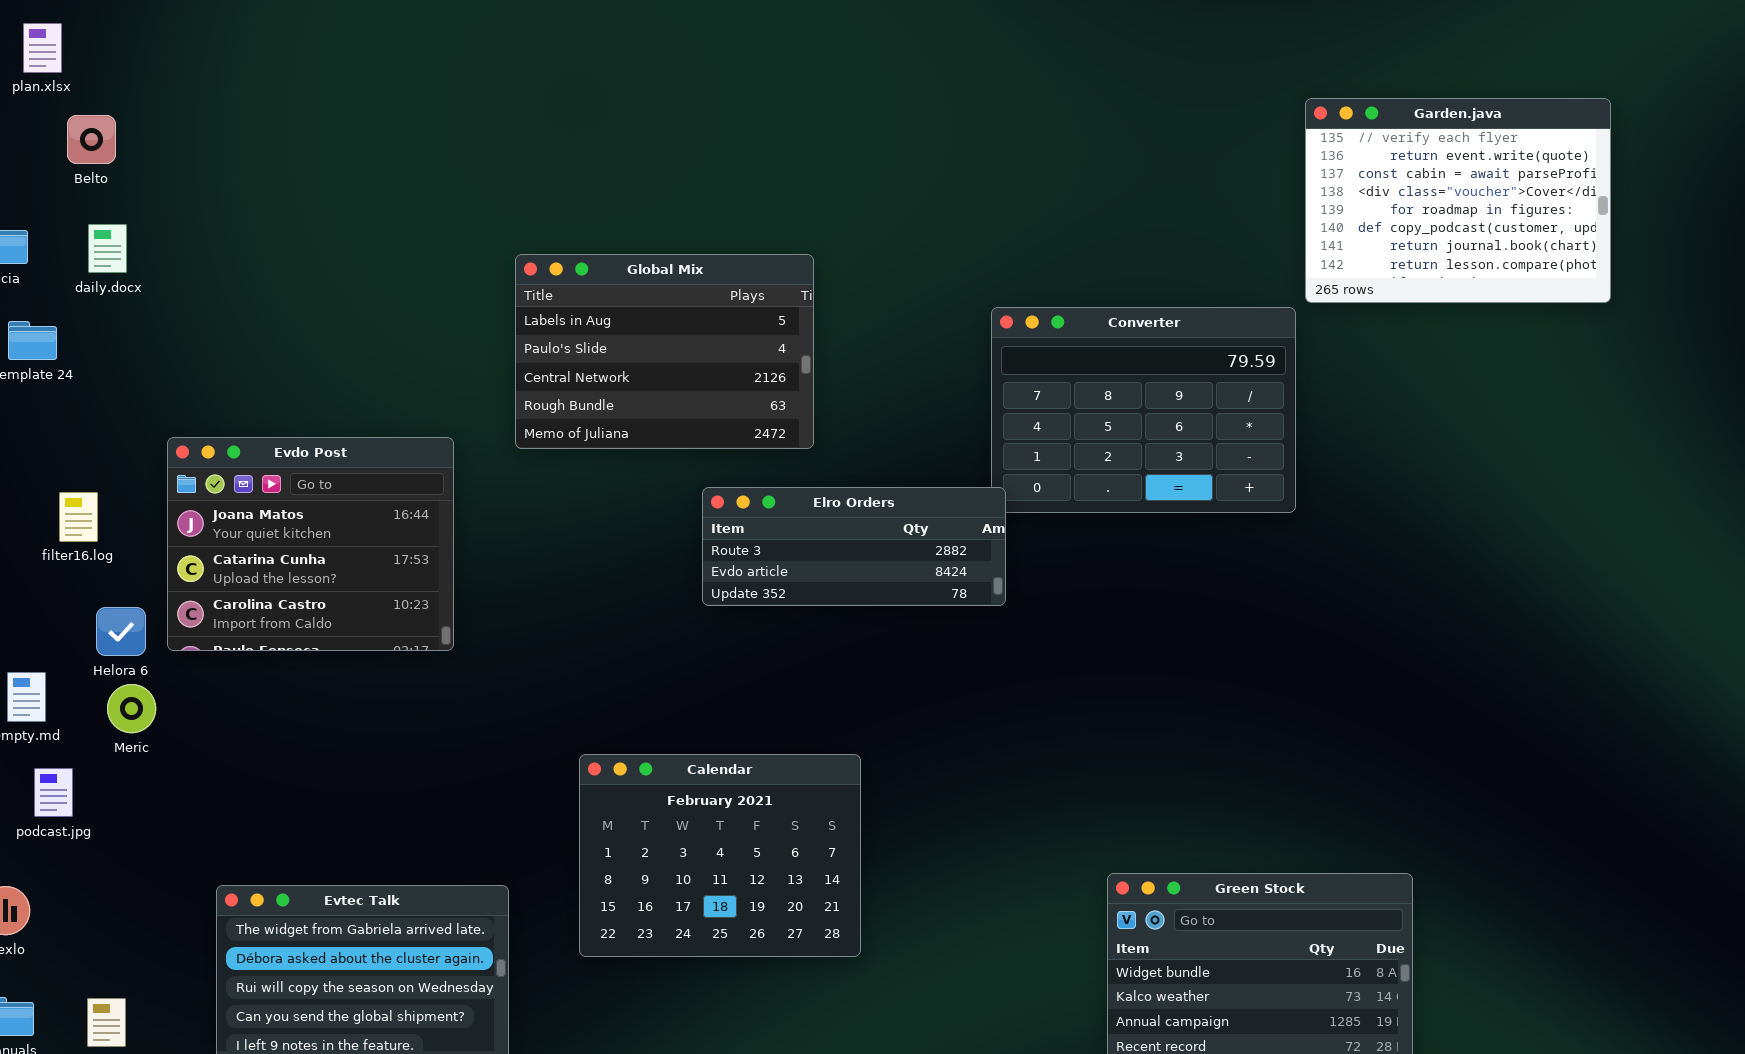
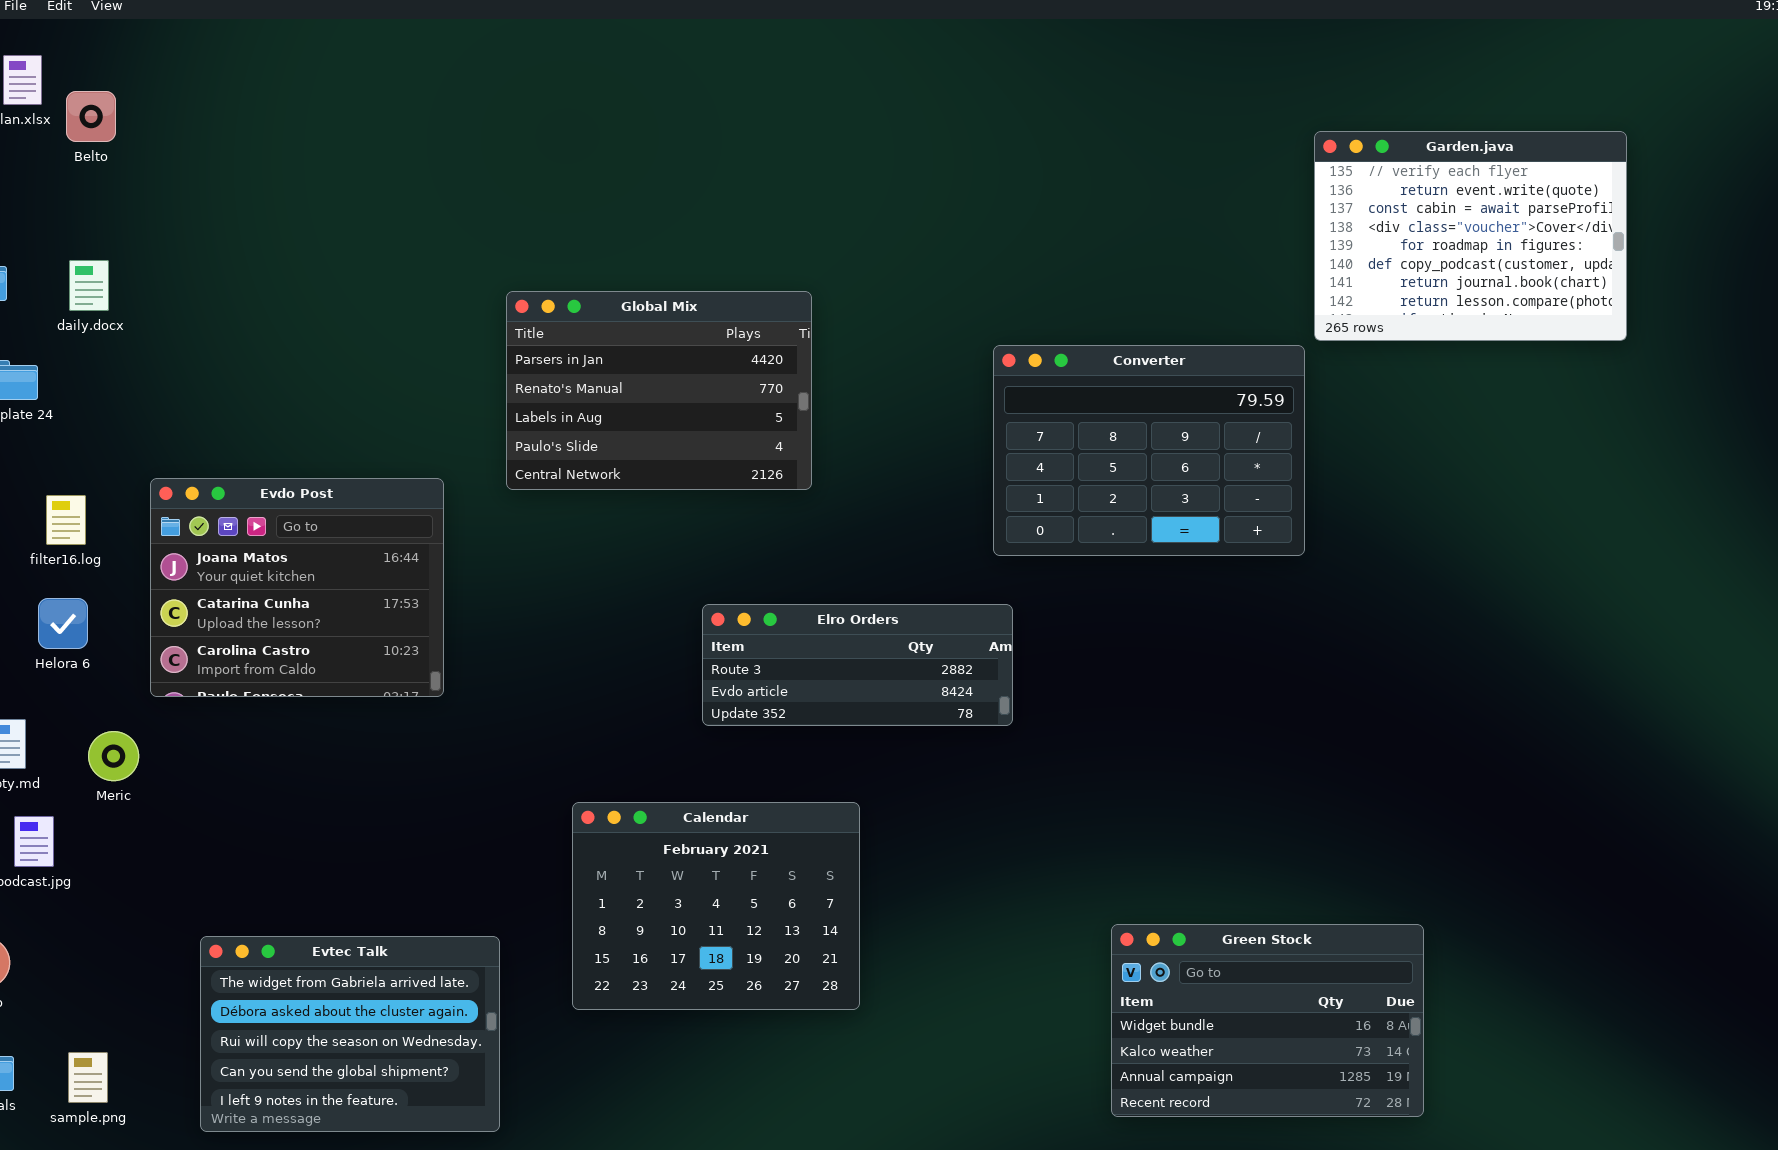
Belto: [67,115,116,164] -> [66,91,116,142], moved
Global Mix: [515,254,814,449] -> [506,291,812,490], scrolled up 2 rows
Elro Orders: [702,487,1006,606] -> [702,604,1013,726], moved
filter16.log: [59,492,98,542] -> [46,495,86,545], moved
Helora 6: [96,607,146,656] -> [38,598,88,649], moved

